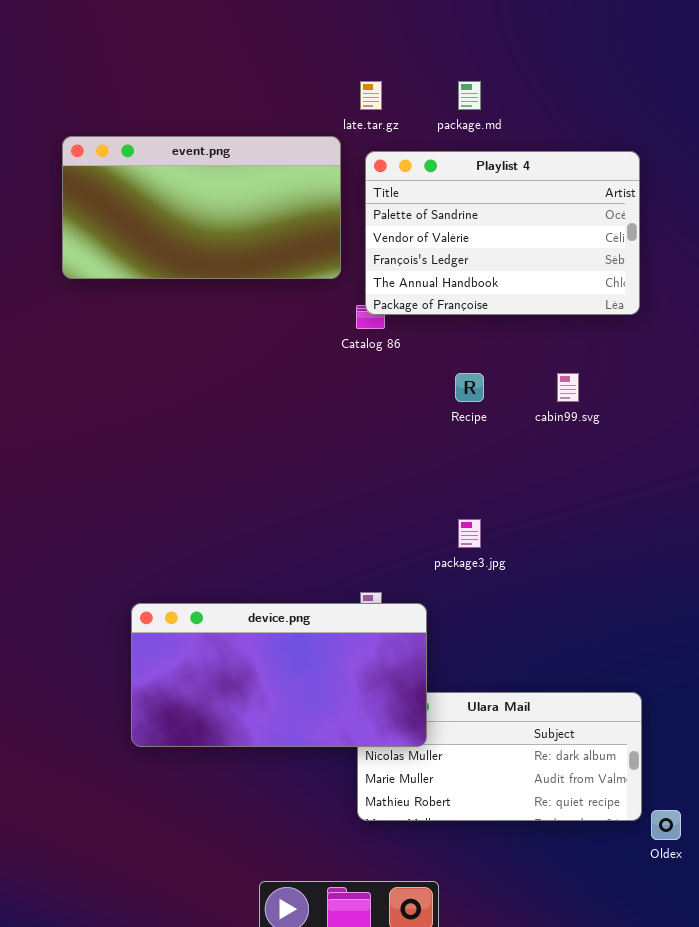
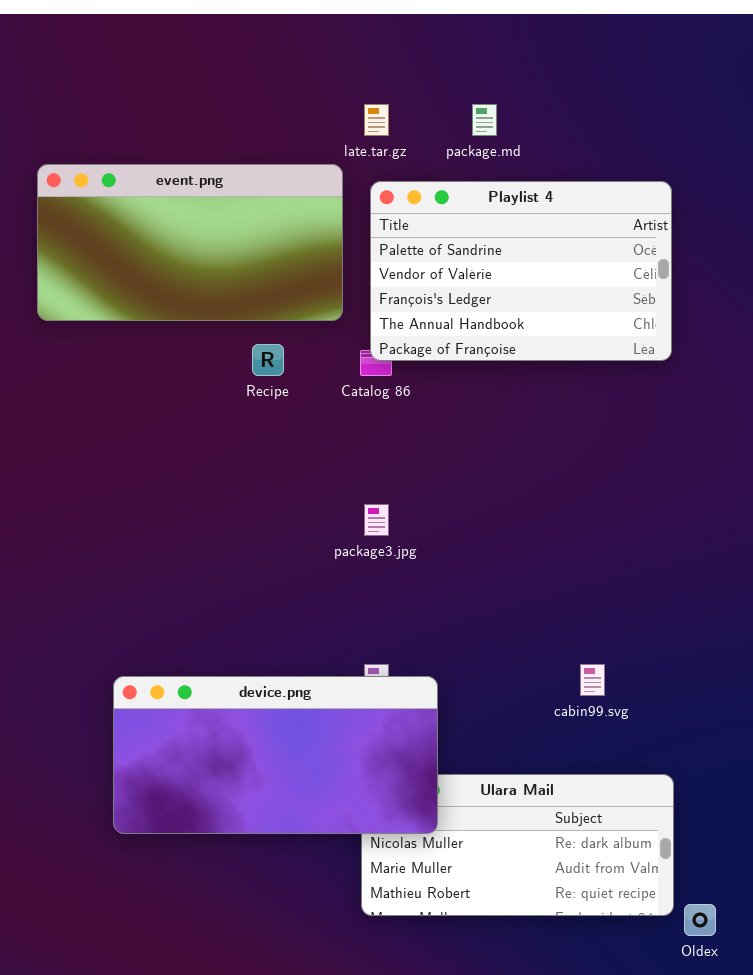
Recipe: [455,373,484,402] -> [252,344,284,376], moved
cabin99.svg: [557,373,579,402] -> [580,664,605,696], moved
package3.jpg: [458,519,481,548] -> [364,504,389,536], moved

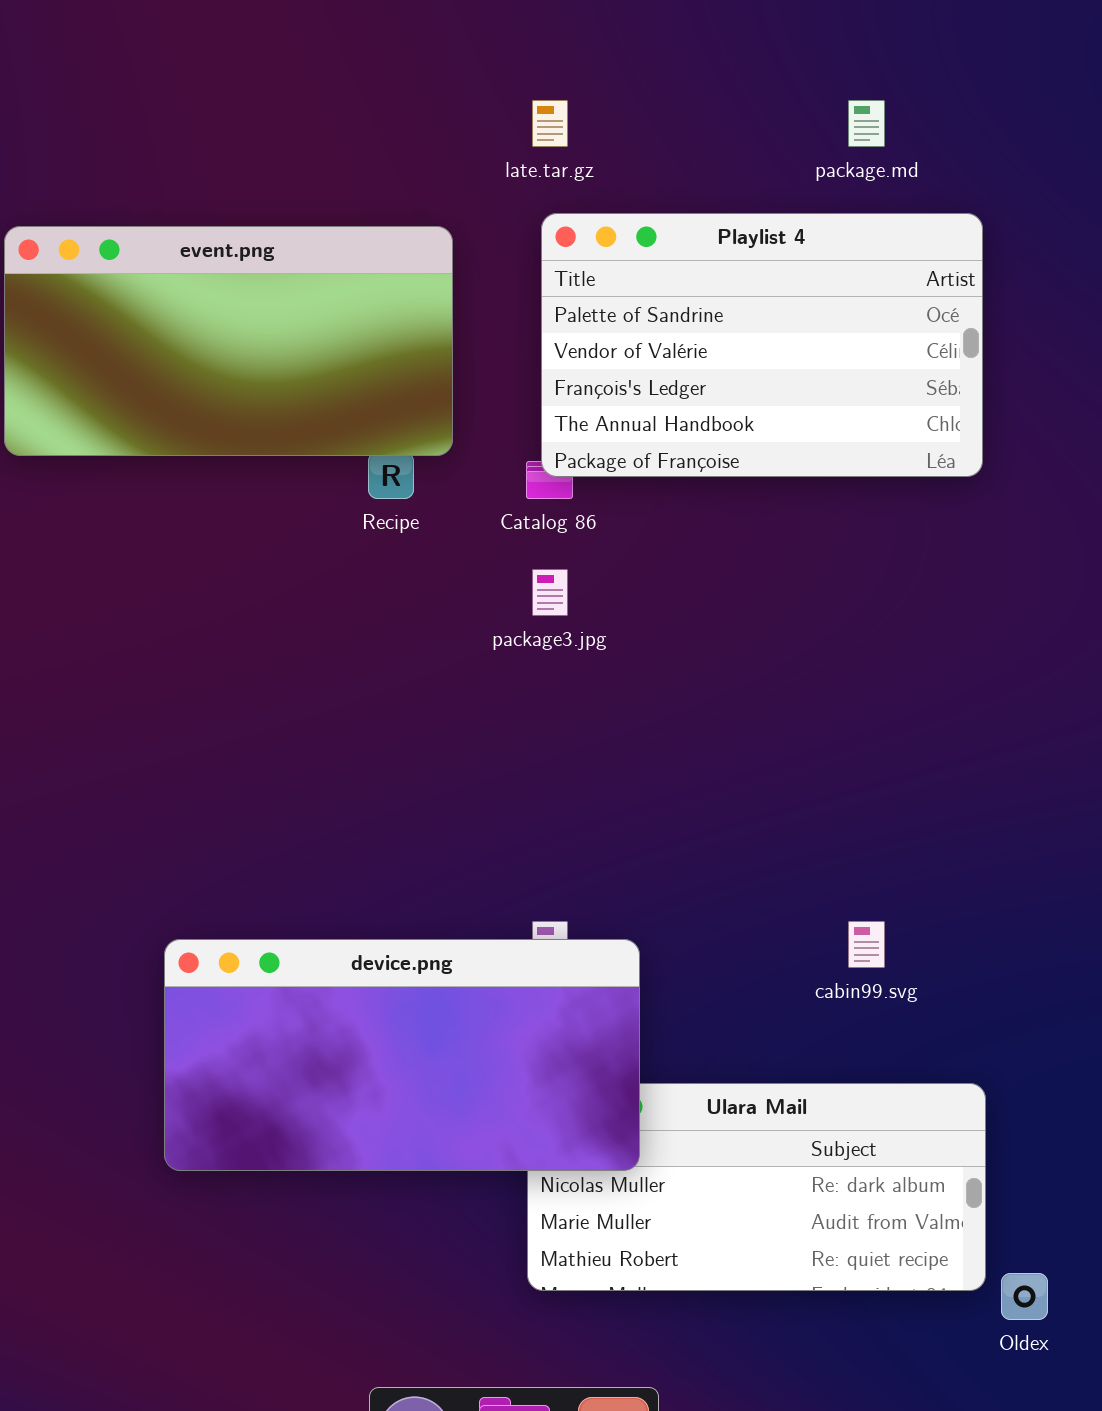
package.md: [472,104,497,136] -> [848,100,885,147], moved
event.png: [37,164,343,321] -> [4,226,453,456], moved
package3.jpg: [364,504,389,536] -> [532,569,568,616], moved

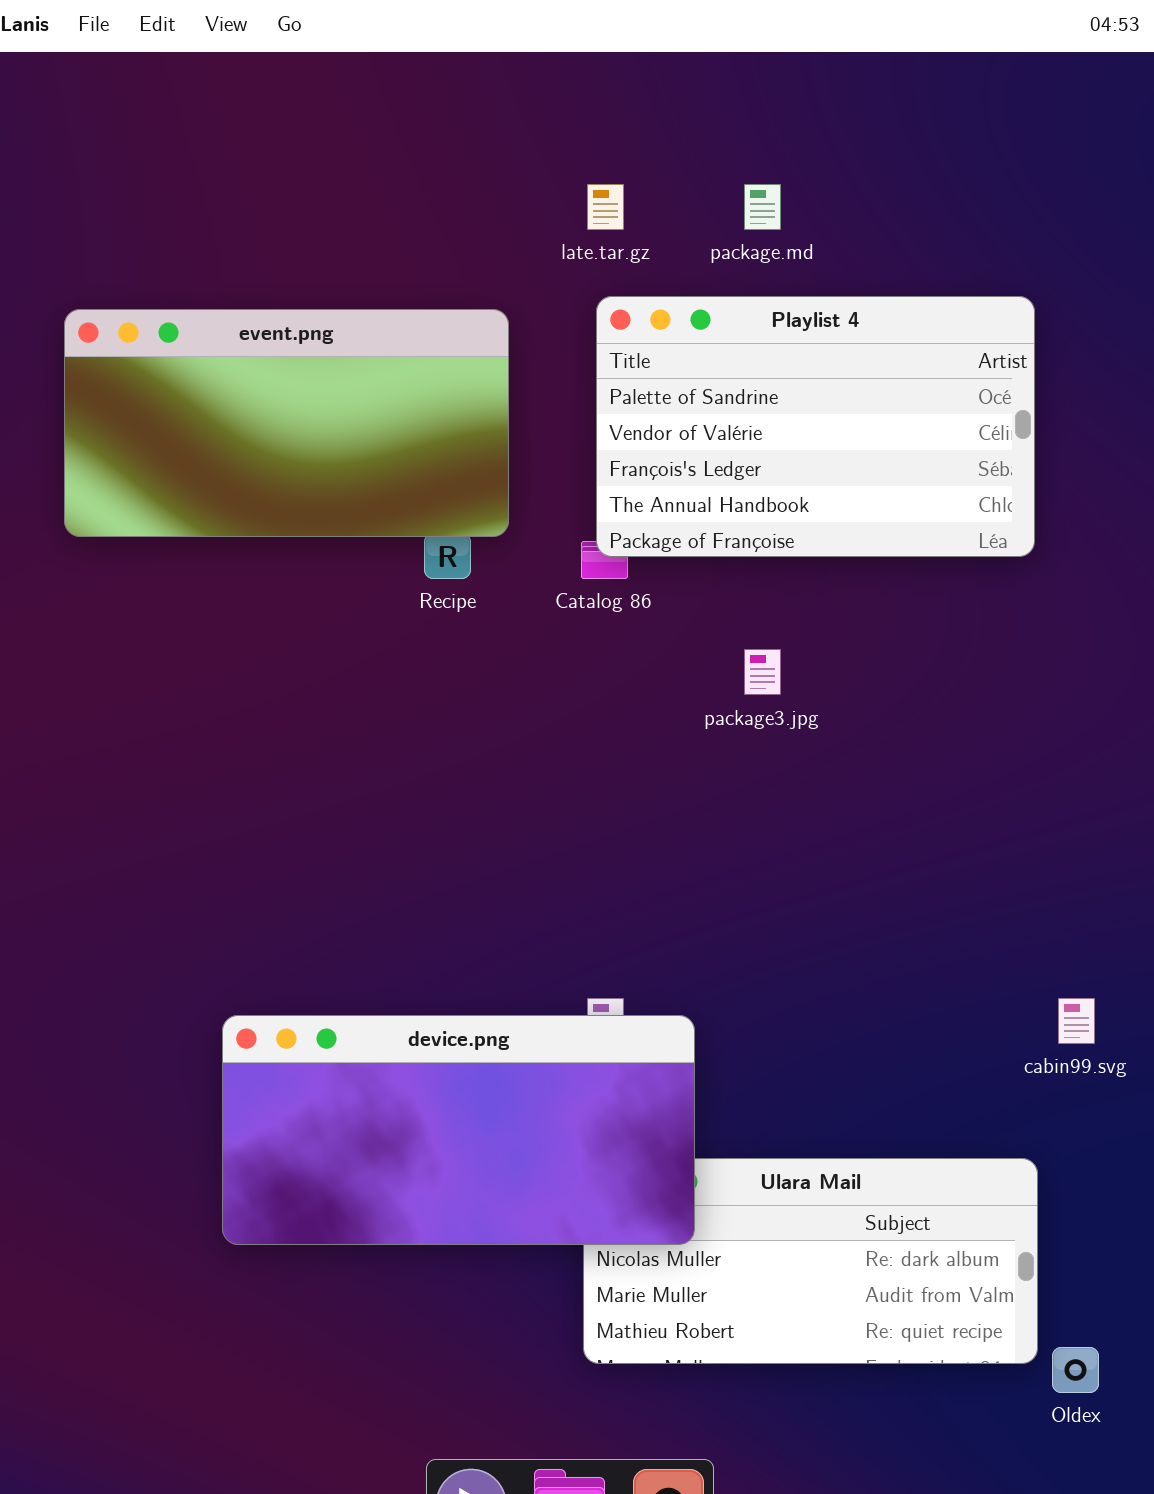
package.md: [848,100,885,147] -> [744,184,781,230], moved
package3.jpg: [532,569,568,616] -> [744,649,781,695], moved
cabin99.svg: [848,921,885,968] -> [1058,998,1095,1044], moved

